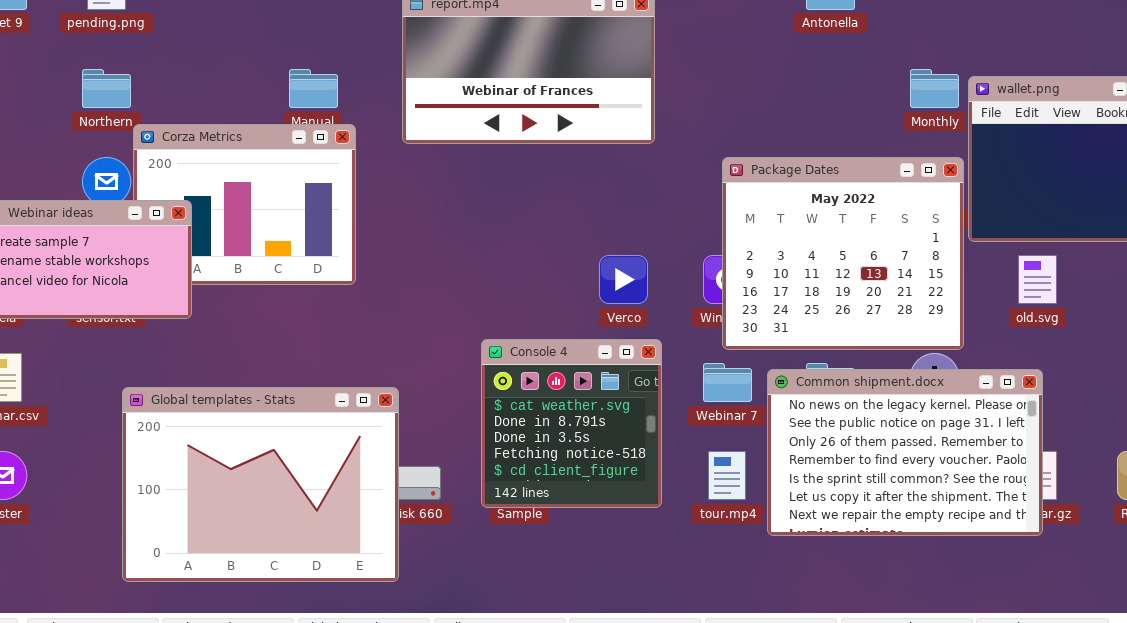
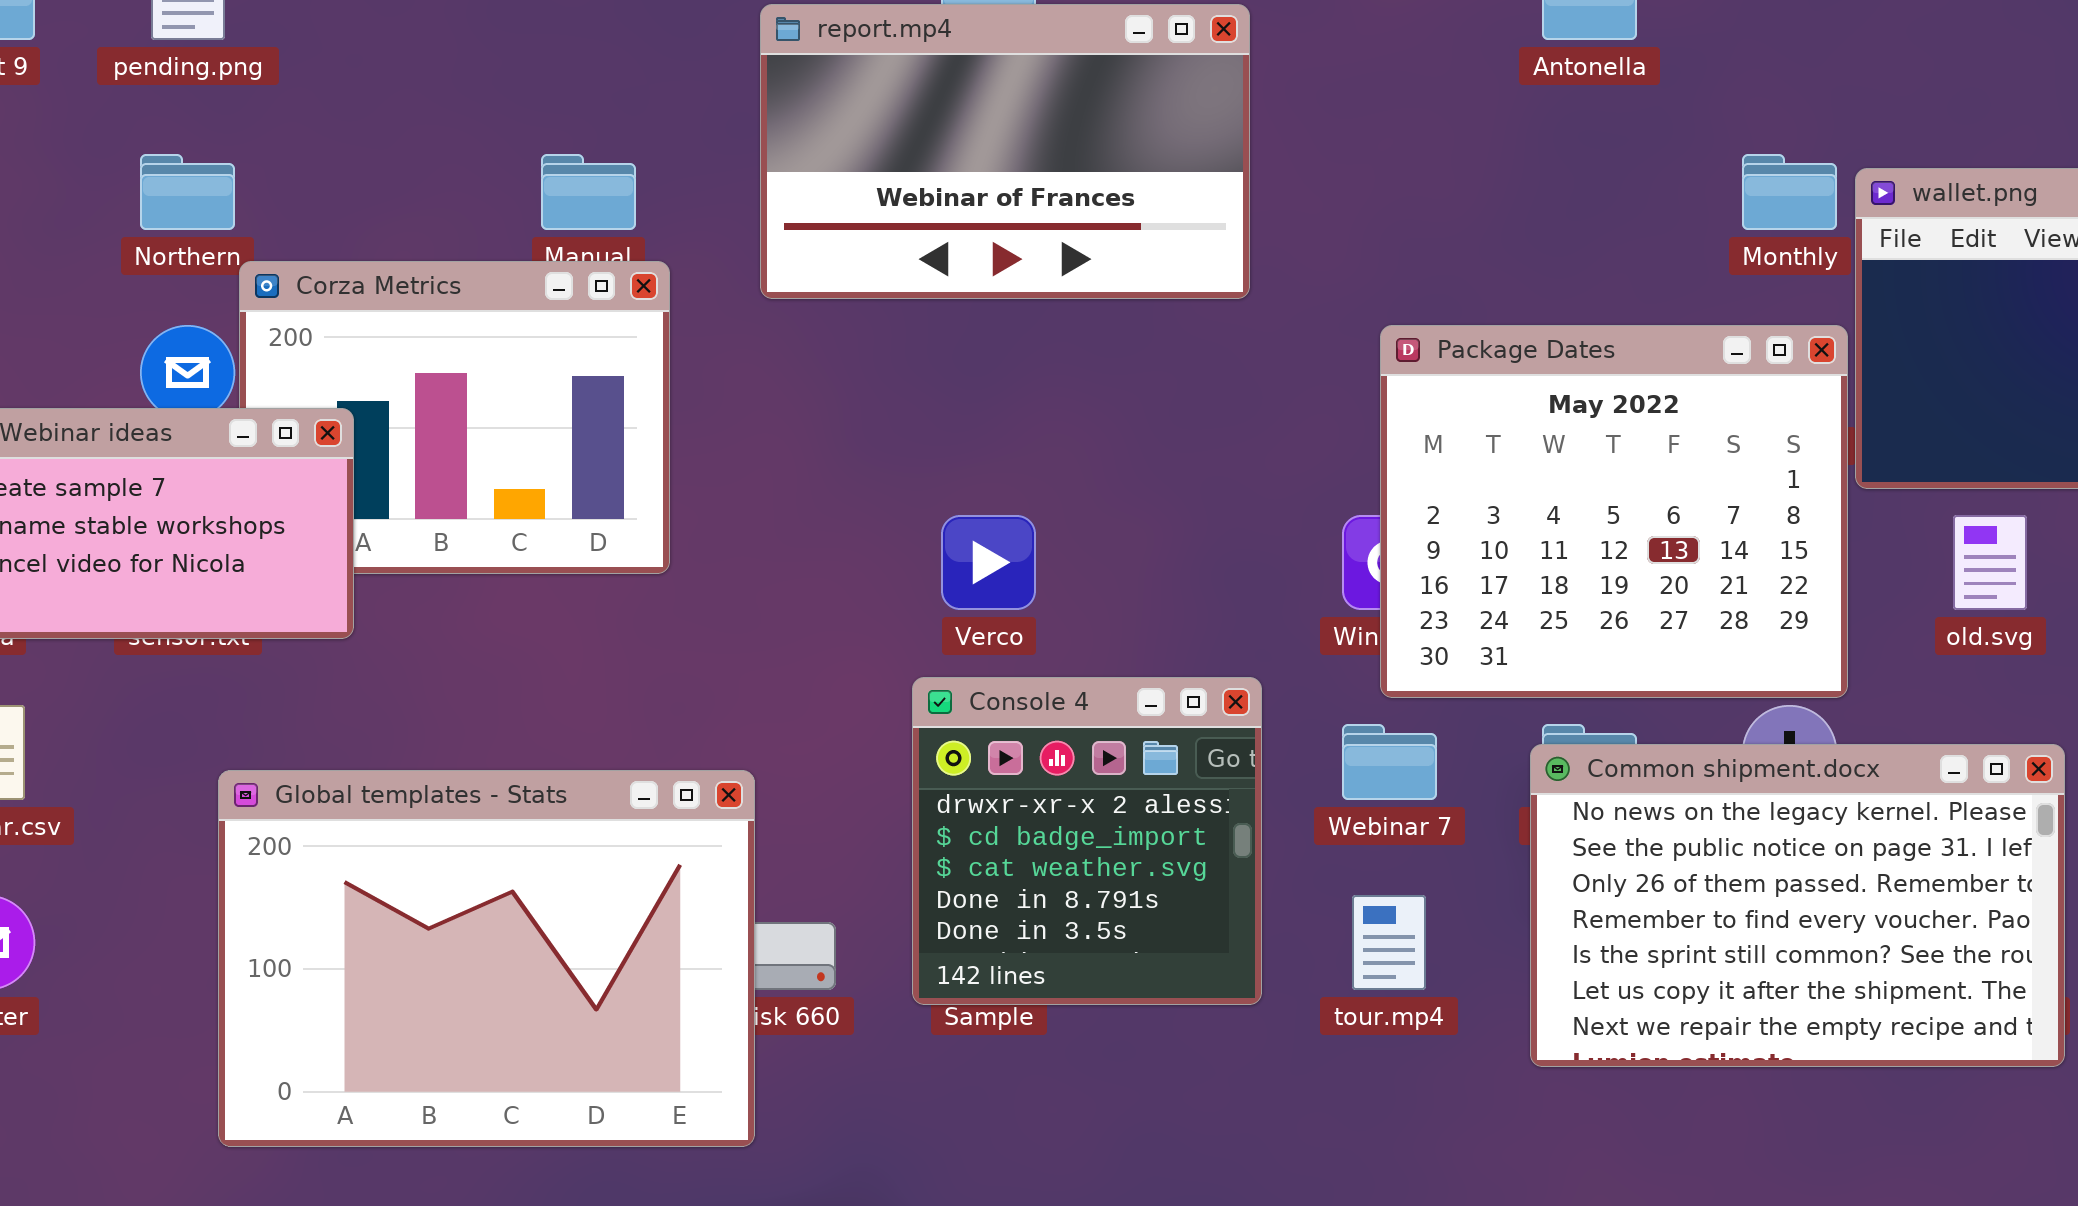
Verco: [599,255,648,304] -> [941,515,1036,610], moved
Console 4: [481,339,662,508] -> [912,677,1262,1005], scrolled up 2 rows
Common shipment.docx: [767,369,1043,536] -> [1530,744,2065,1067], moved

